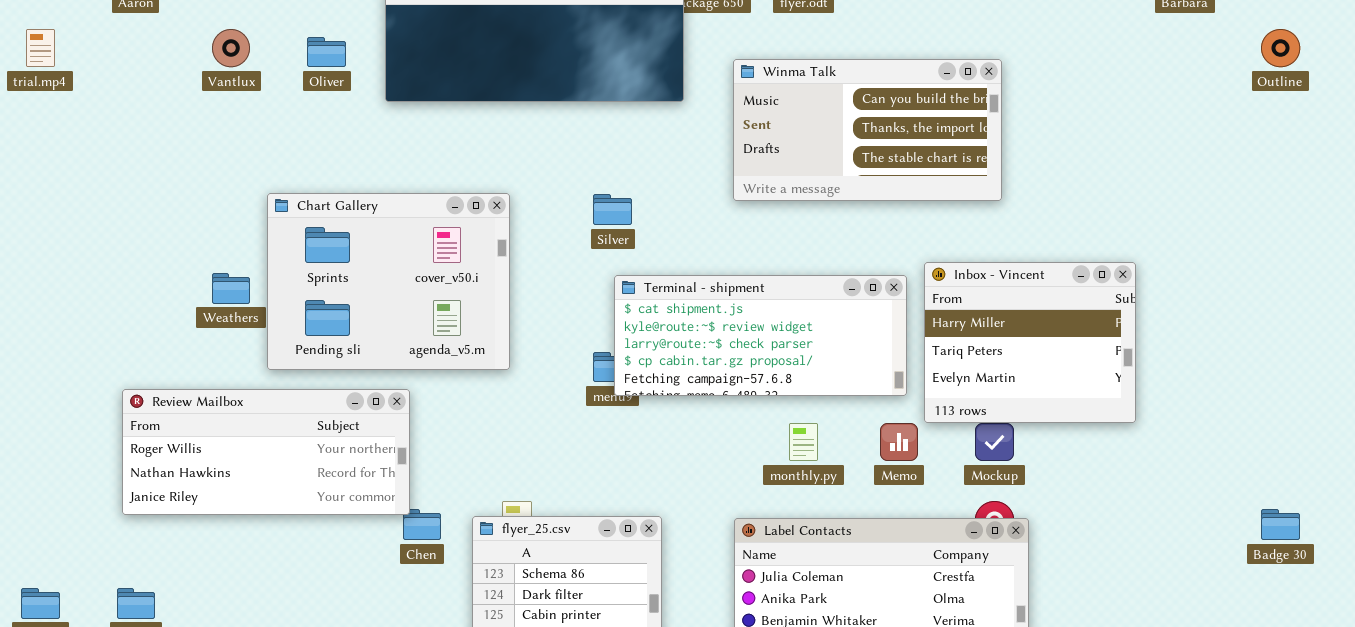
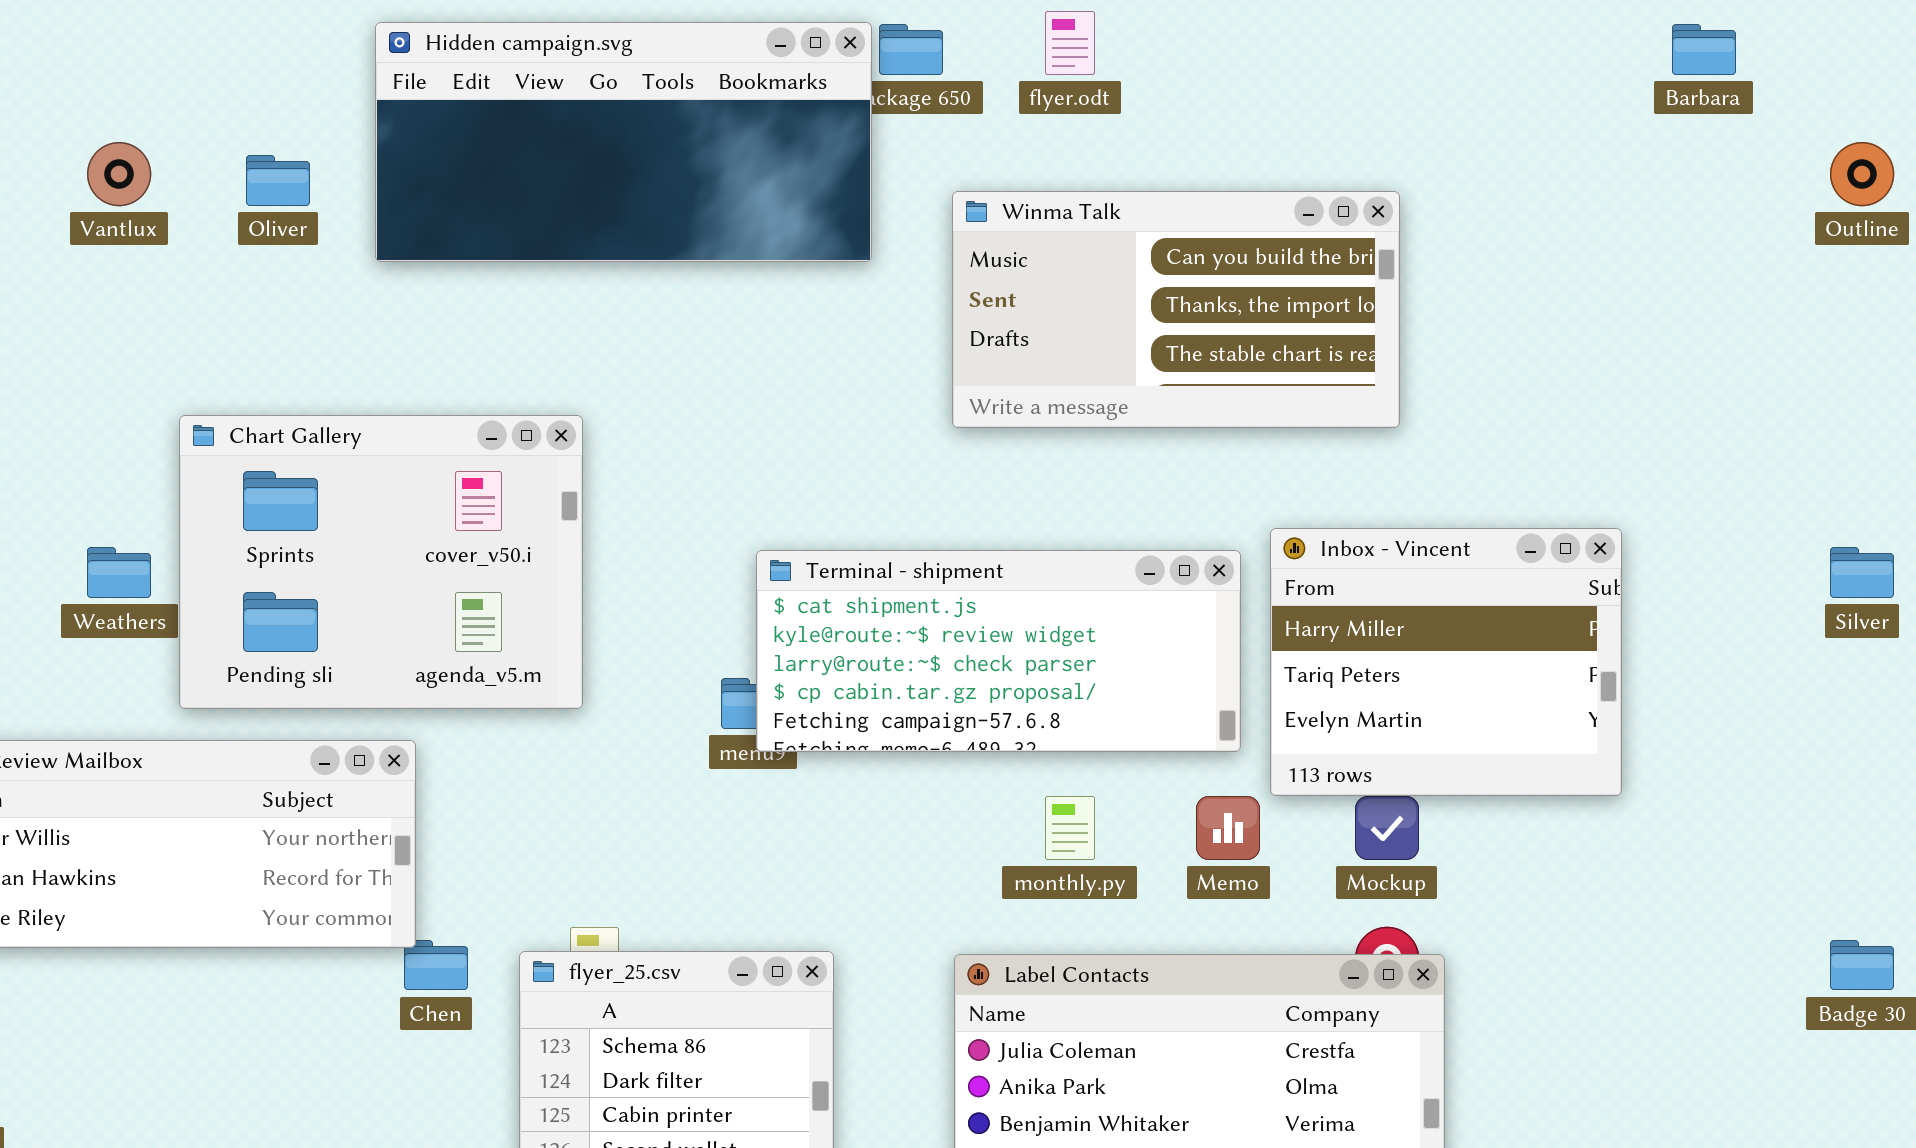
Silver: [593,194,632,225] -> [1830,547,1894,598], moved

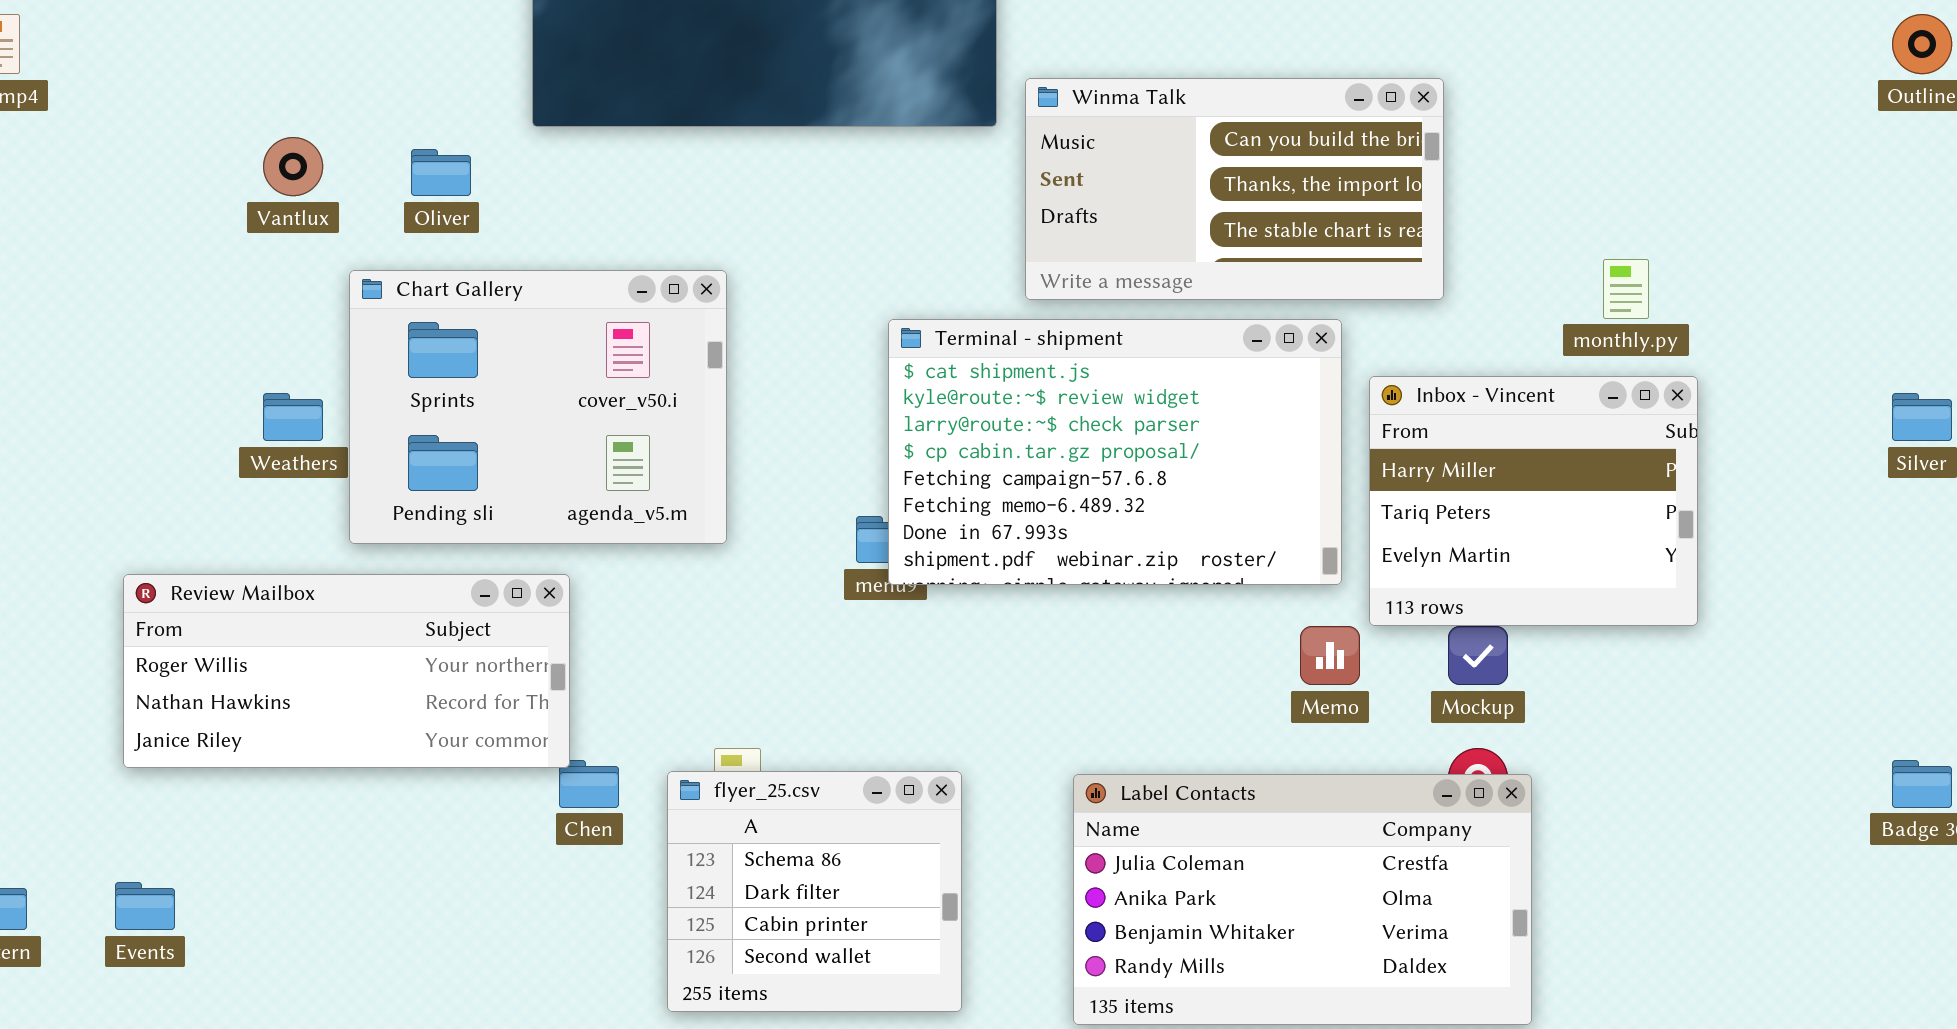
Vantlux: [87,142,151,206] -> [263,137,323,196], moved
Oliver: [246,155,310,206] -> [411,149,471,196], moved
Winma Talk: [952,191,1400,428] -> [1025,78,1444,300], moved
Terminal - shipment: [756,550,1241,752] -> [888,319,1342,585], resized
monthly.py: [1045,796,1095,860] -> [1603,259,1649,319], moved

